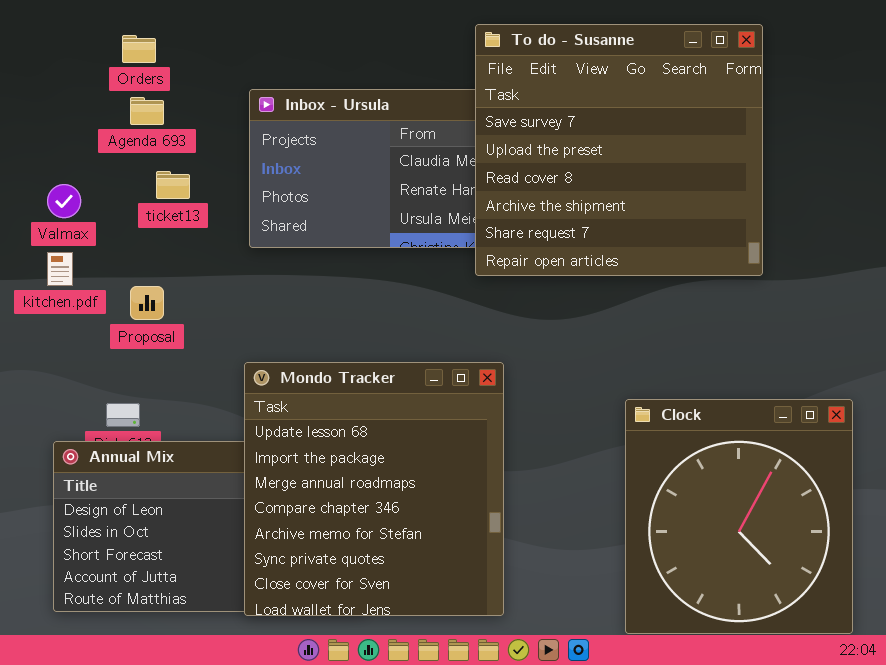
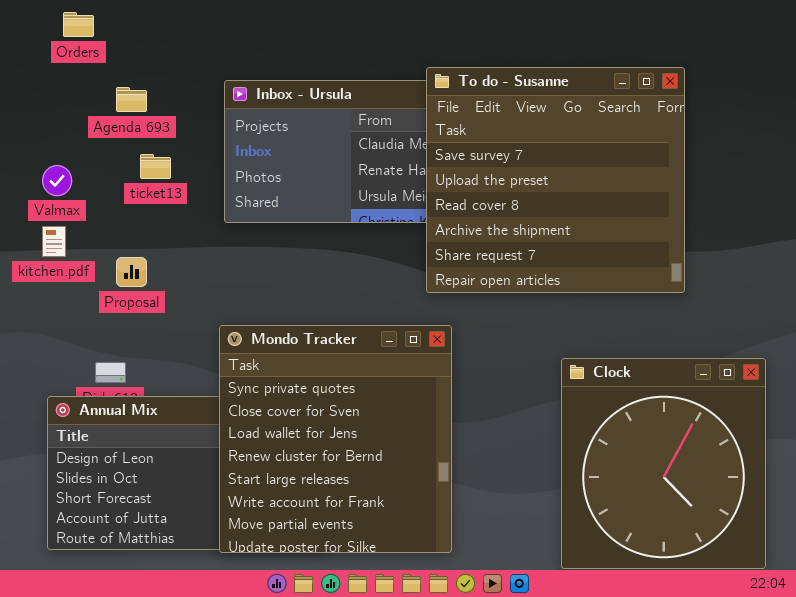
To do - Susanne: [475,24,763,276] -> [426,67,685,293], moved
Orders: [122,35,156,63] -> [63,12,94,37], moved
Mondo Tracker: [244,362,504,616] -> [219,325,452,553], scrolled down 5 rows

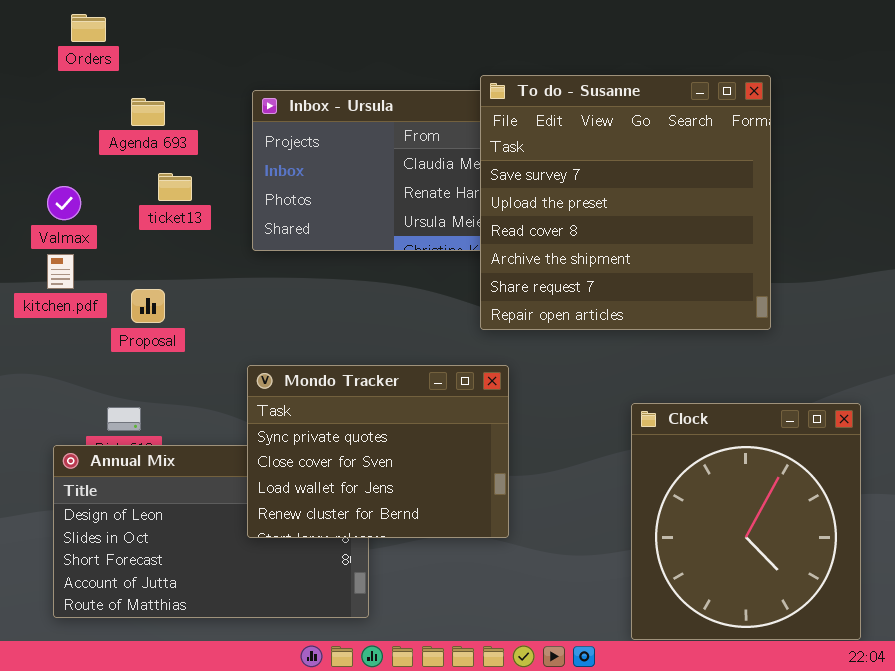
Mondo Tracker: [219,325,452,553] -> [247,365,509,538], resized

